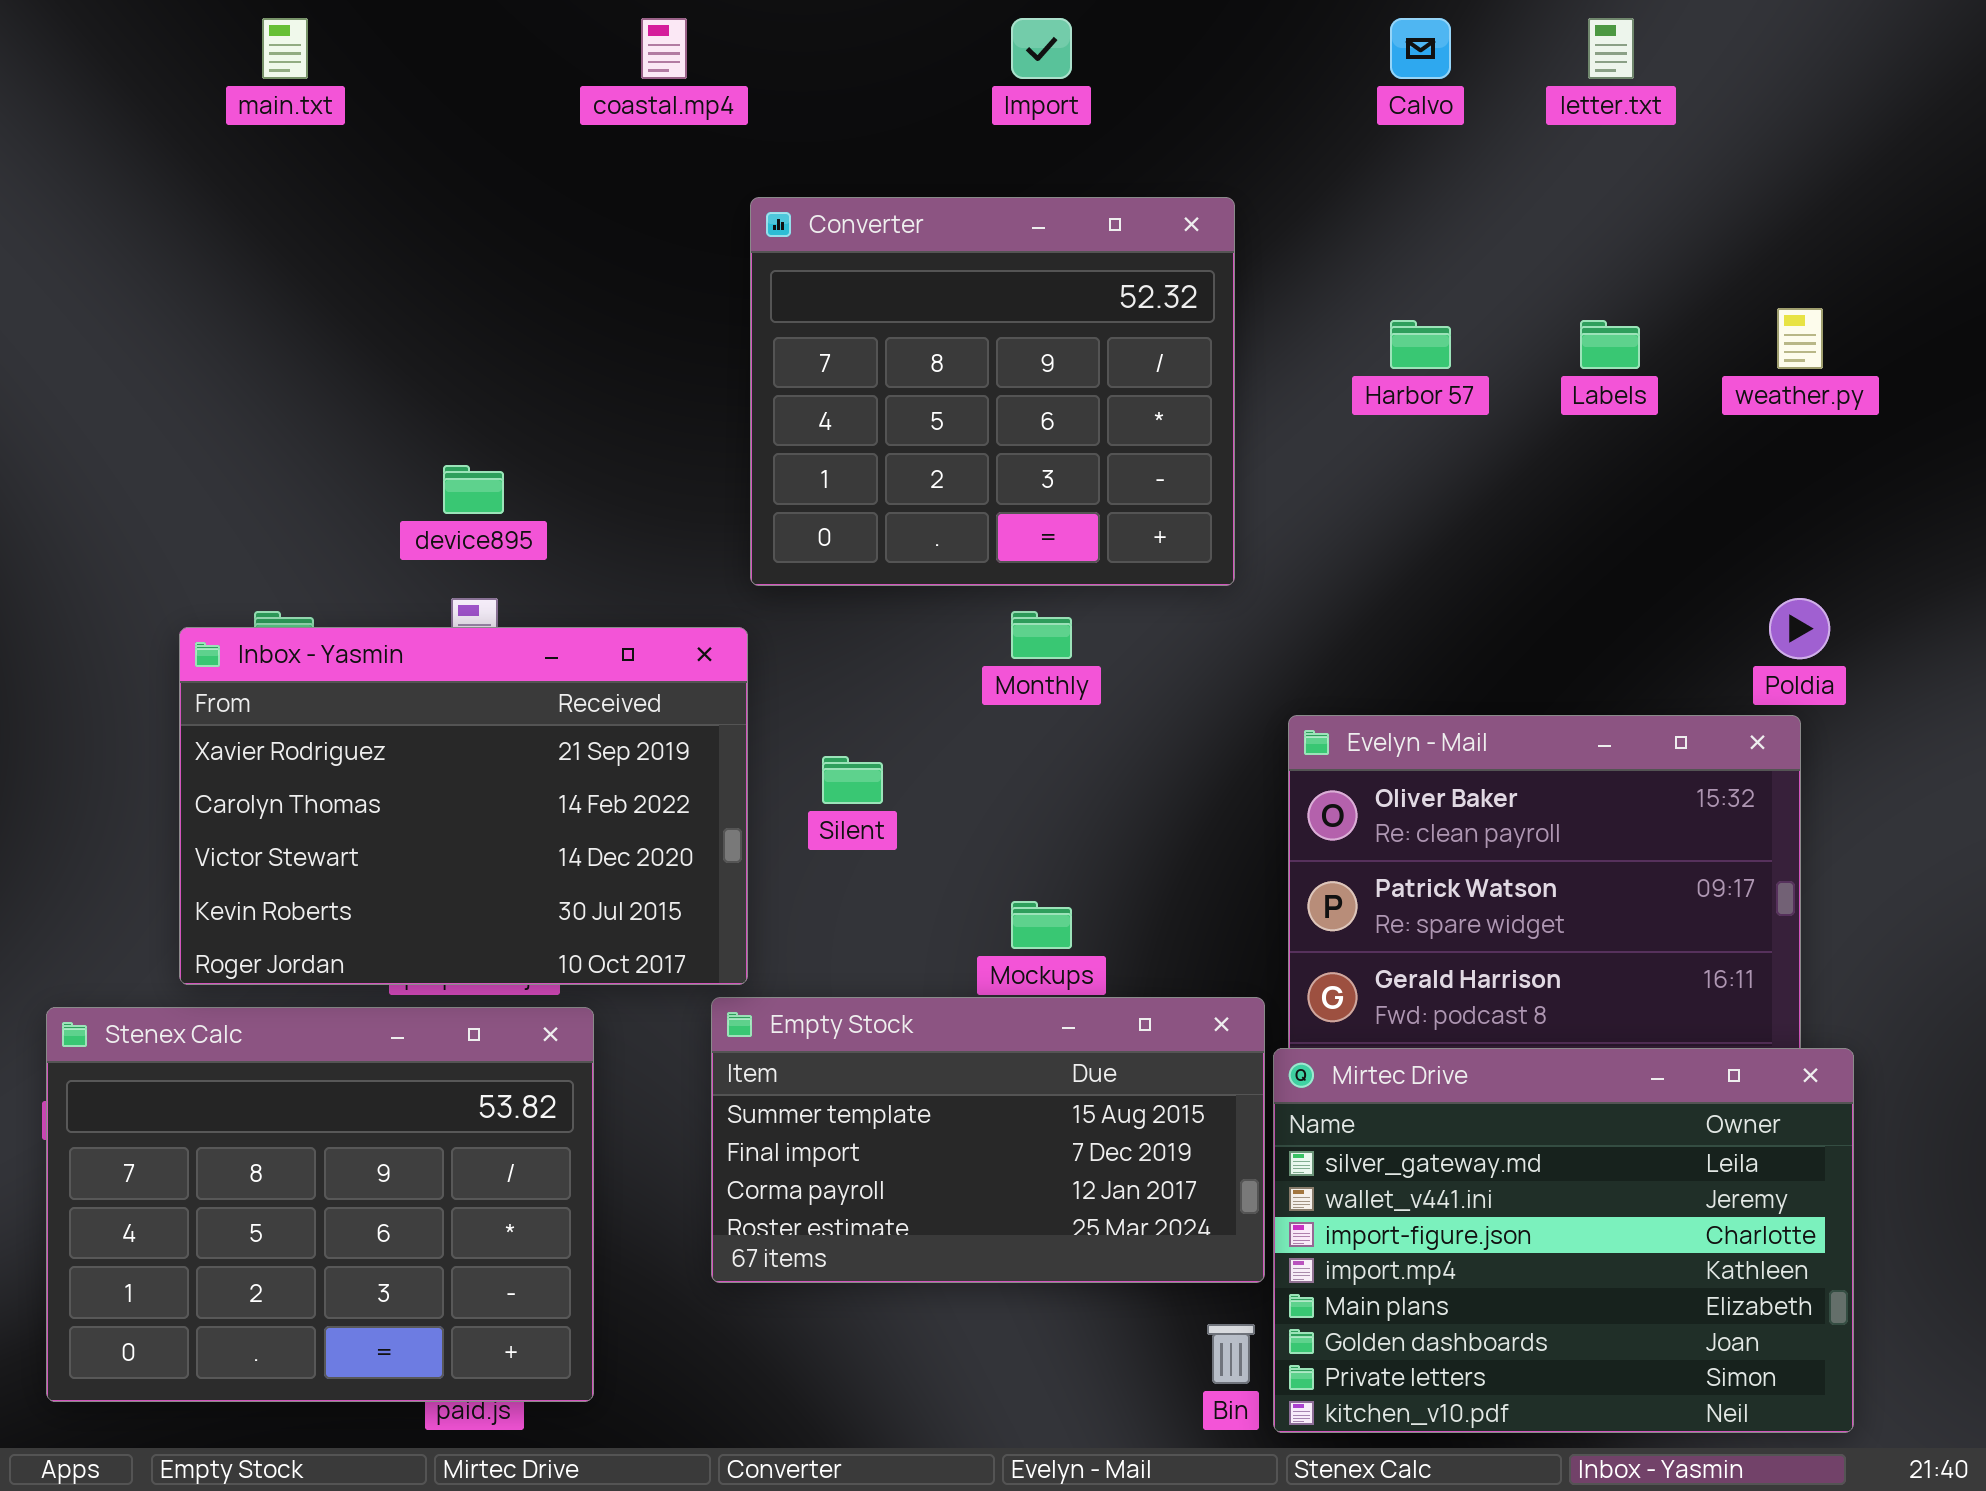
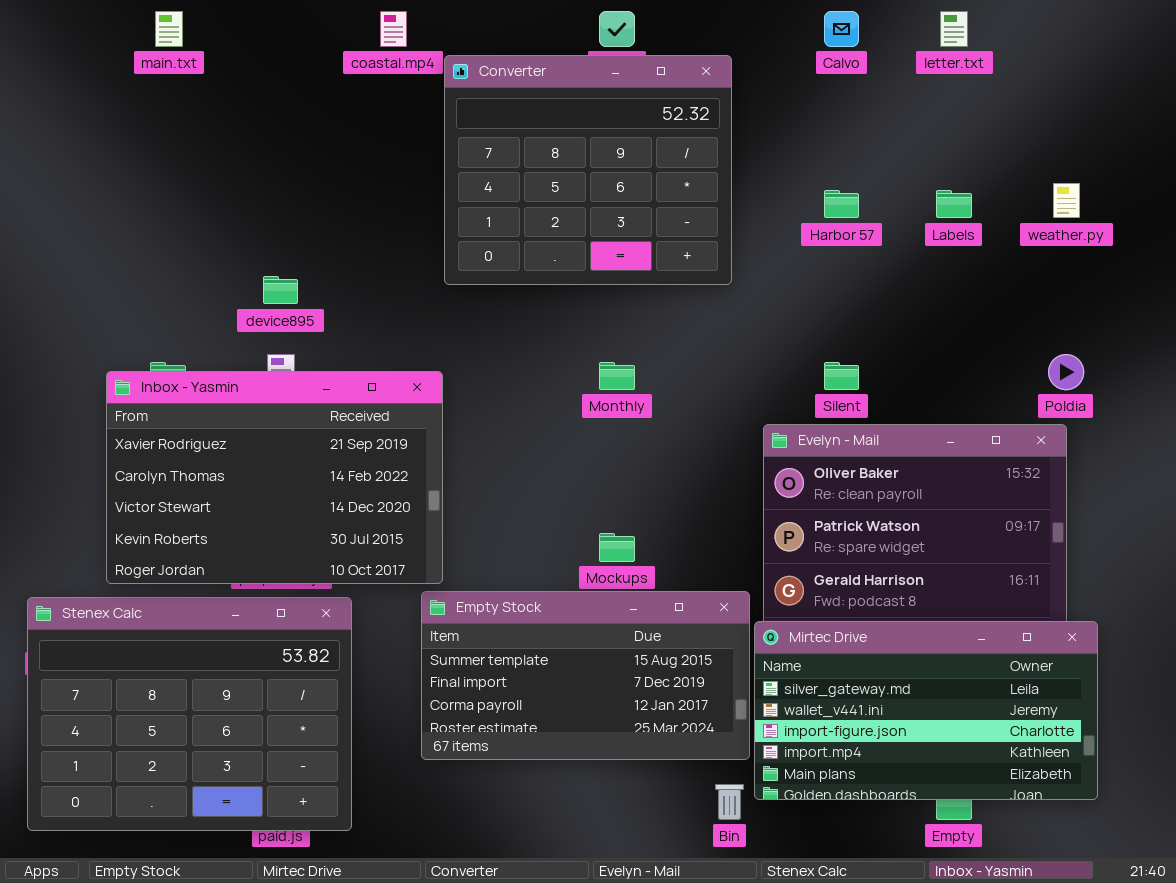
Converter: [750,197,1235,586] -> [444,55,732,285], moved
Silent: [822,756,883,804] -> [824,362,859,390], moved
Mirtec Drive: [1273,1048,1854,1433] -> [754,621,1098,800], resized

